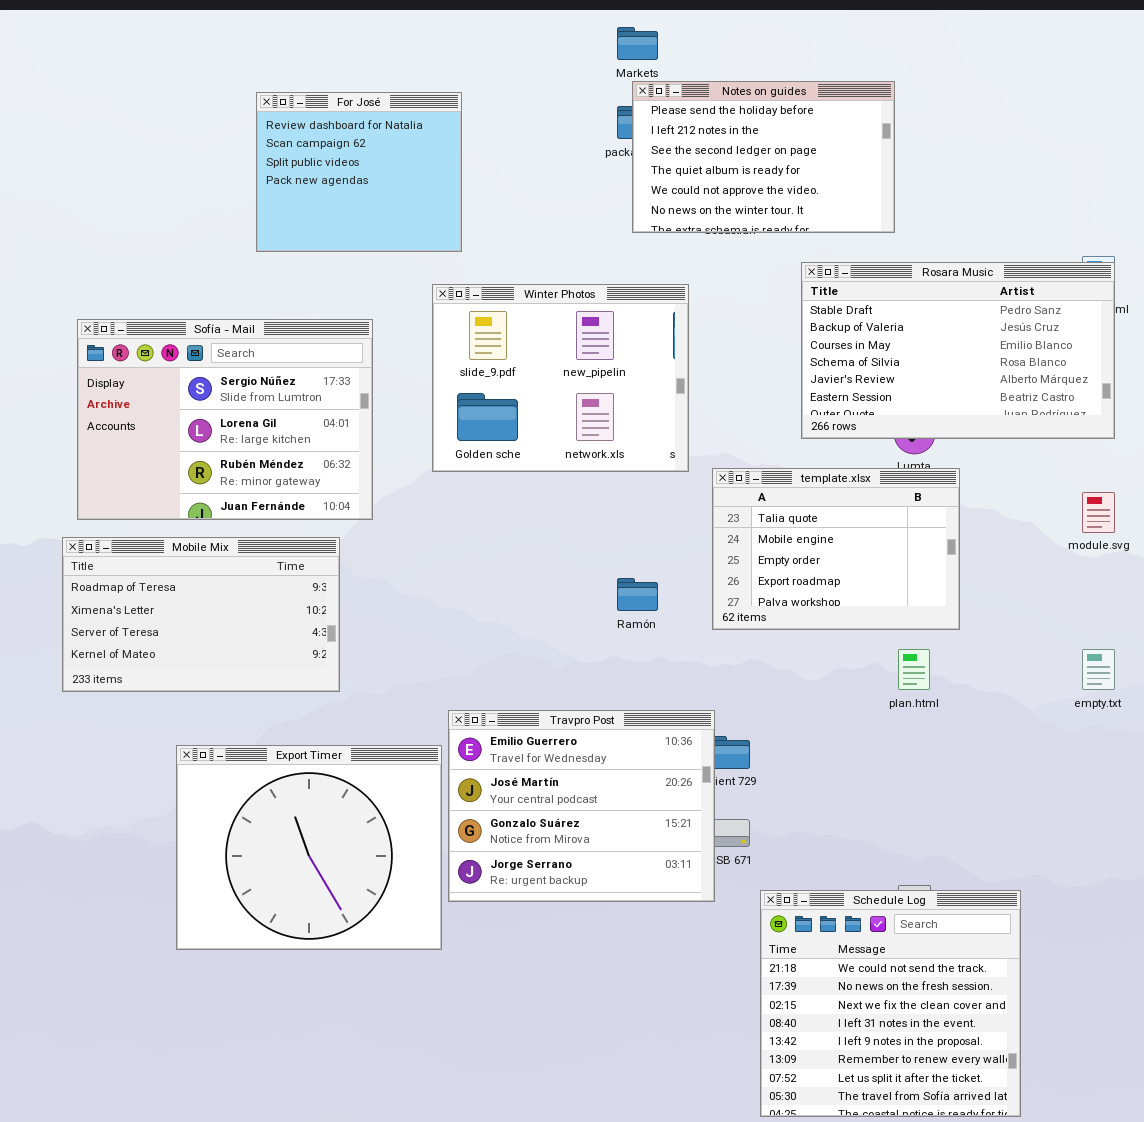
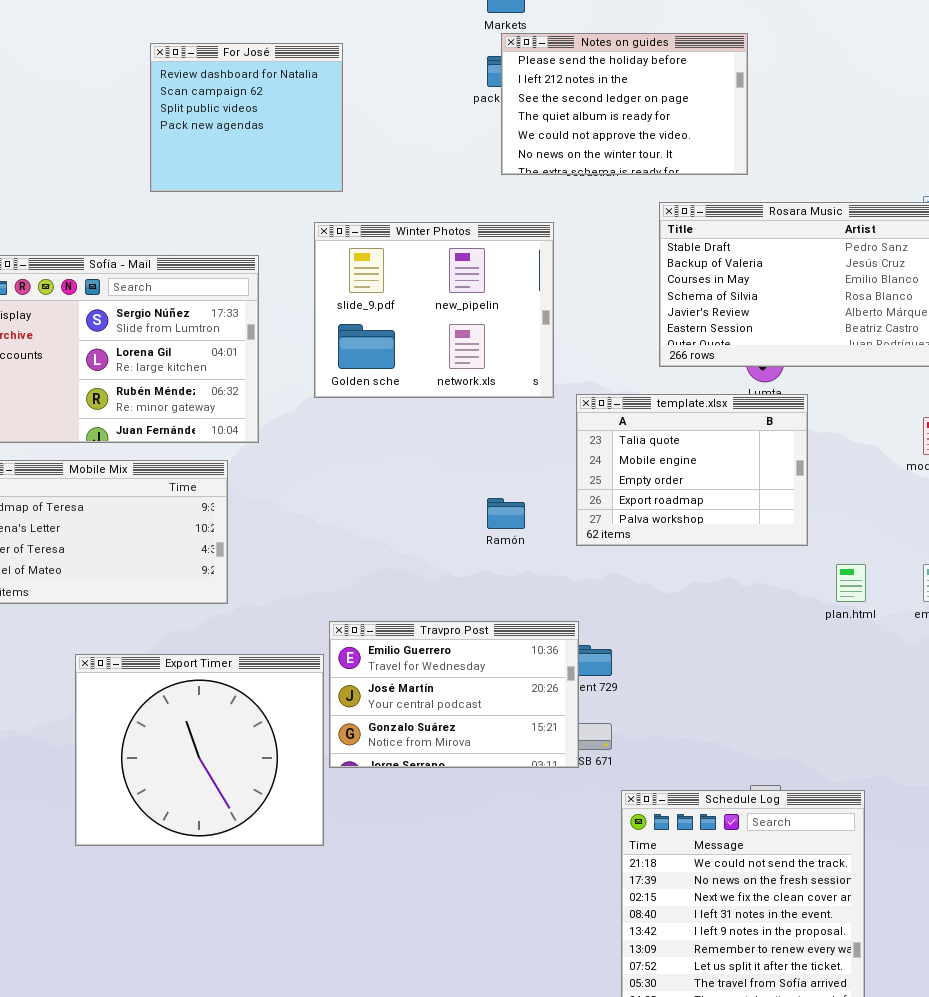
plan.html: [898,649,930,690] -> [836,564,866,602], moved
Travpro Post: [448,710,715,902] -> [329,621,579,768], resized

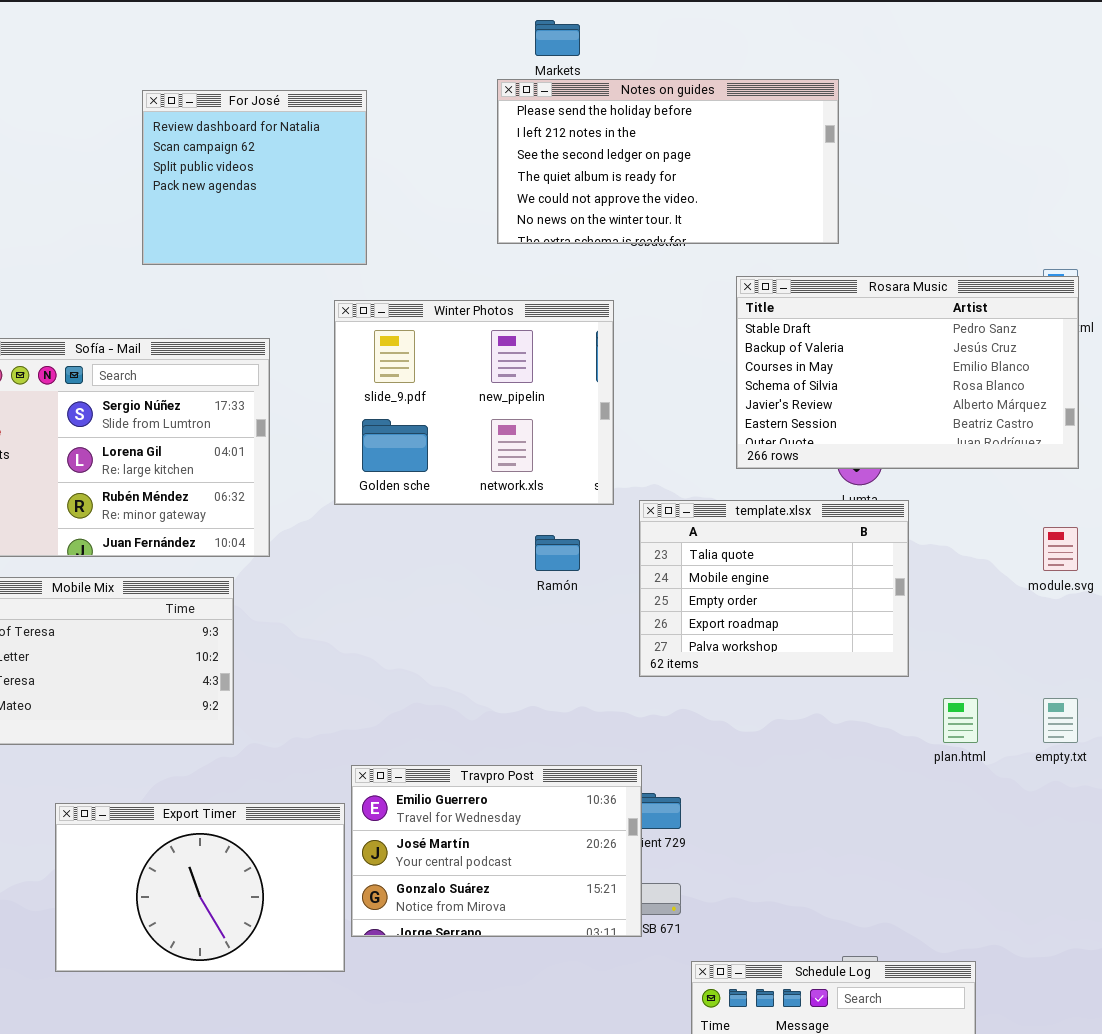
Notes on guides: [501,33,748,175] -> [497,79,839,244], resized
Ramón: [487,498,525,529] -> [535,535,580,571], moved
Export Timer: [75,654,324,846] -> [55,803,345,972], resized

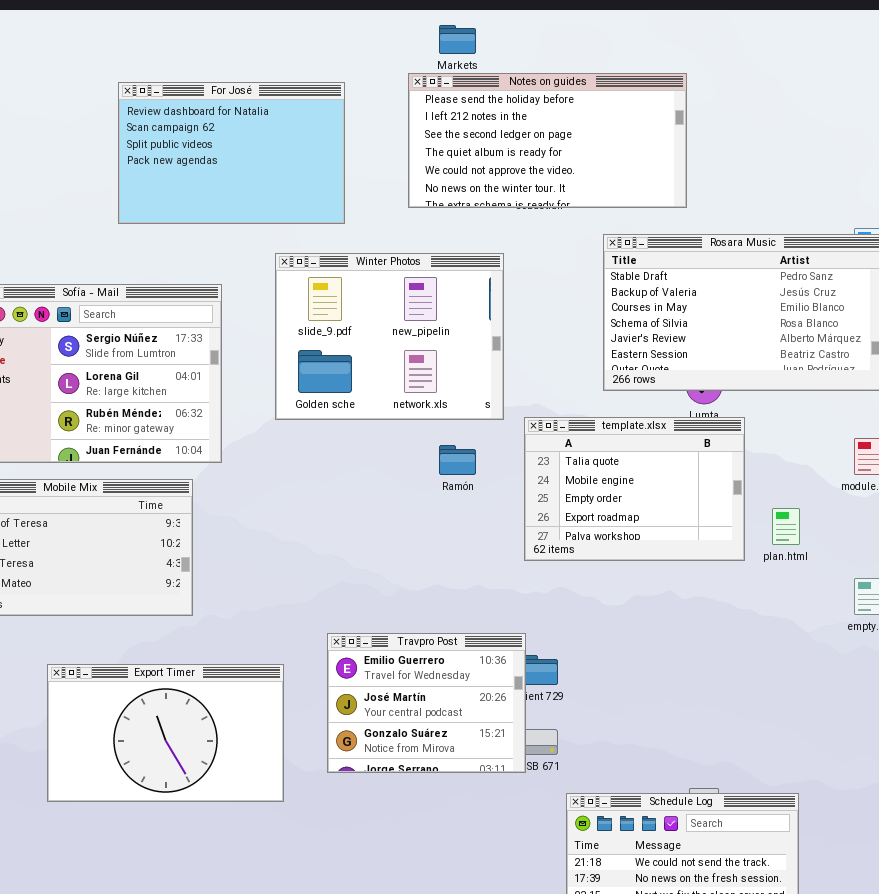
For José: [142,90,367,265] -> [118,82,345,224], resized
plan.html: [943,698,978,743] -> [772,508,800,545], moved
Travpro Post: [351,765,642,937] -> [327,633,526,773], resized

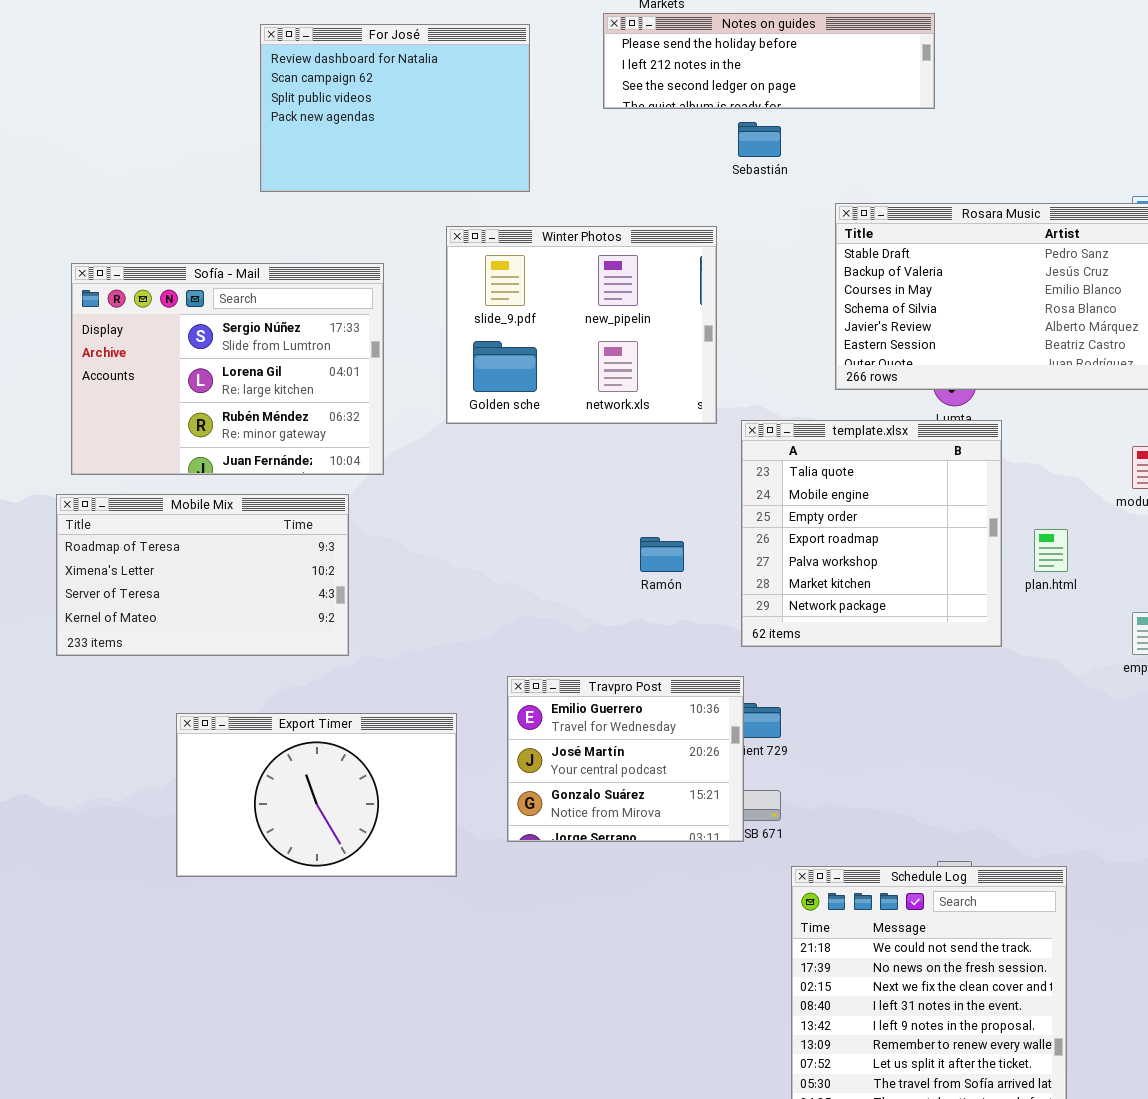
Notes on guides: [408,73,687,208] -> [603,13,935,109], resized
template.xlsx: [524,417,745,561] -> [741,420,1002,647], resized
Ramón: [439,445,476,475] -> [640,537,684,572], moved

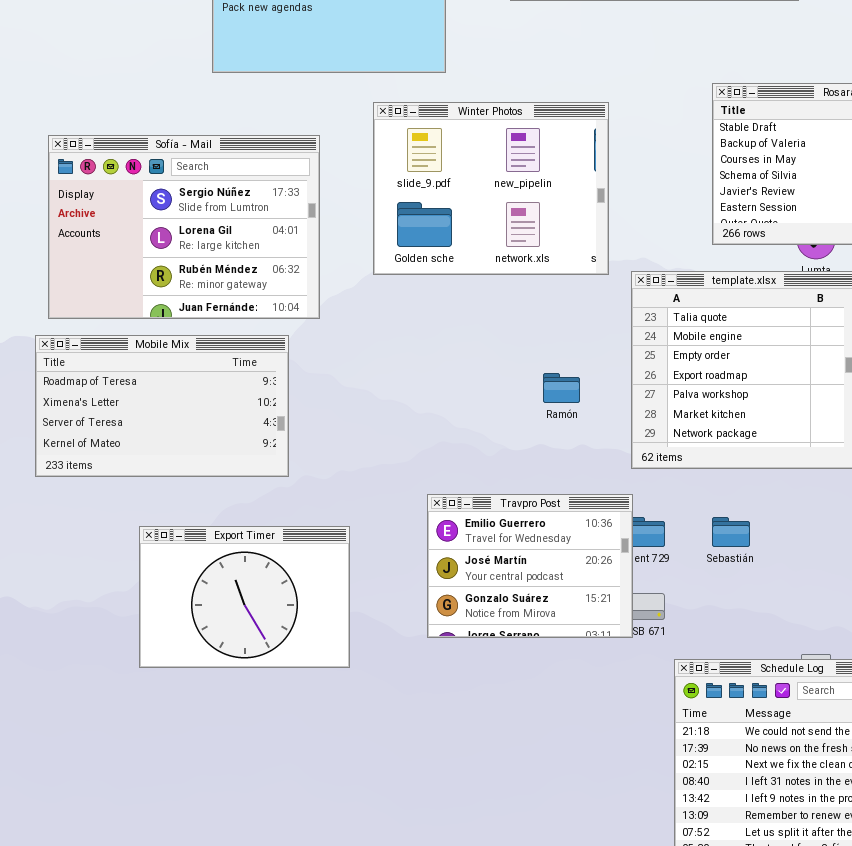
Sebastián: [738,122,781,157] -> [712,517,750,547], moved
Export Timer: [176,713,457,877] -> [139,526,350,668], resized

